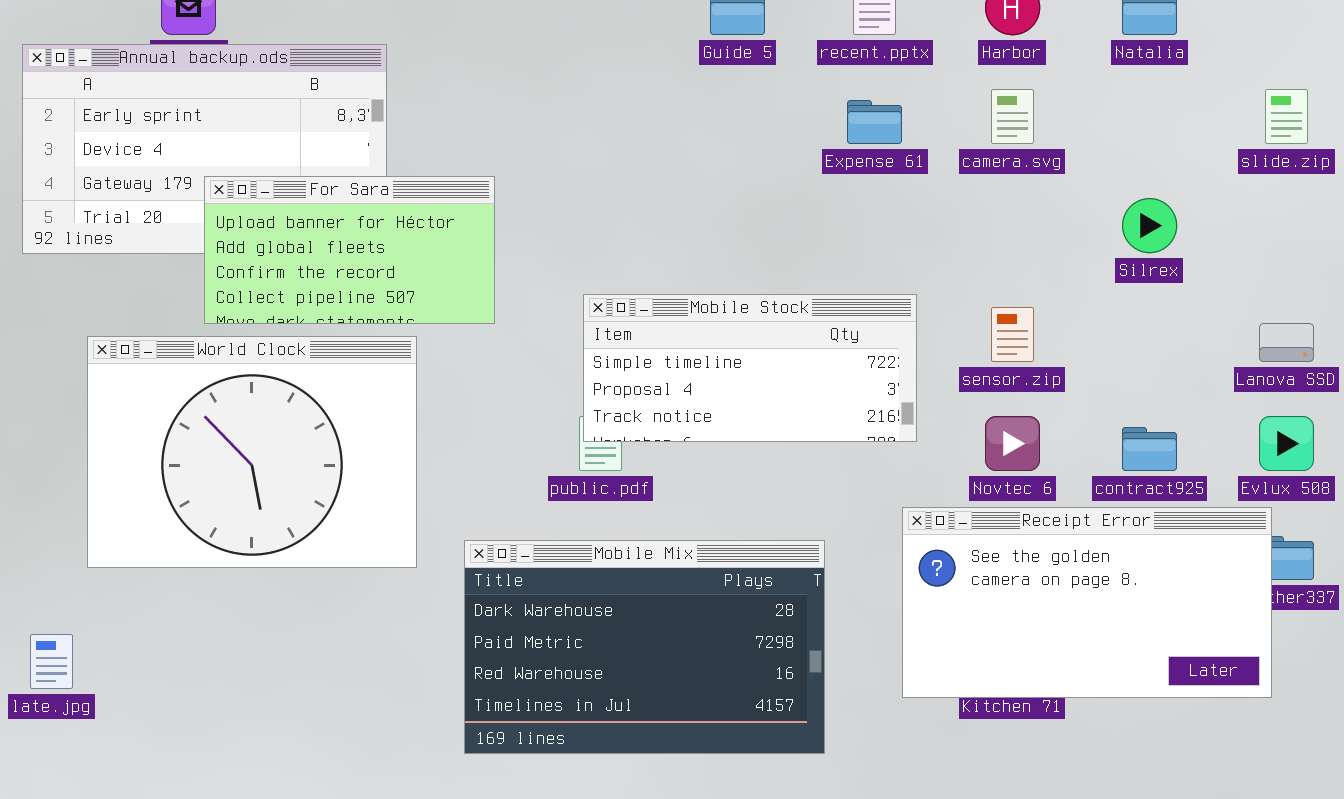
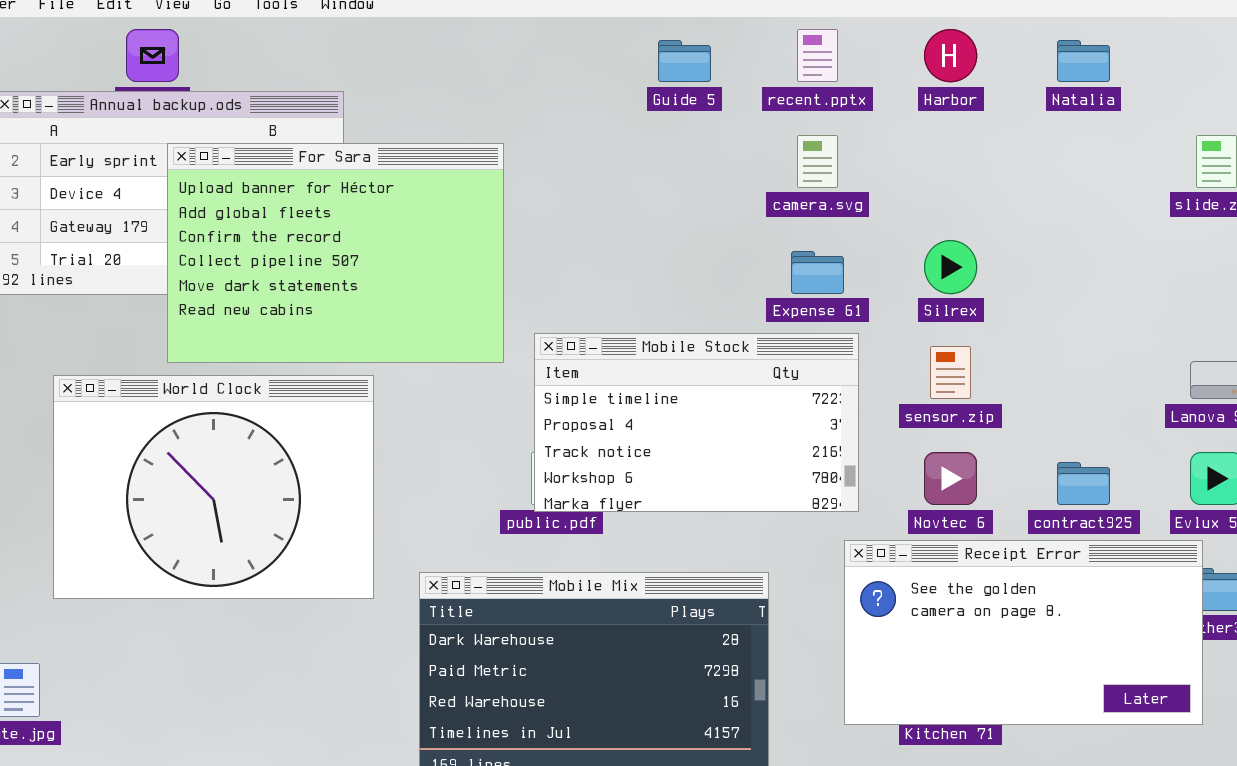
camera.svg: [991,89,1034,144] -> [797,135,838,188], moved
Expense 61: [847,100,902,144] -> [791,251,844,294], moved
For Sara: [204,176,495,324] -> [167,143,504,363], resized
Silrex: [1122,198,1177,253] -> [924,240,977,294], moved
Mobile Stock: [583,294,917,442] -> [534,333,859,512], resized

